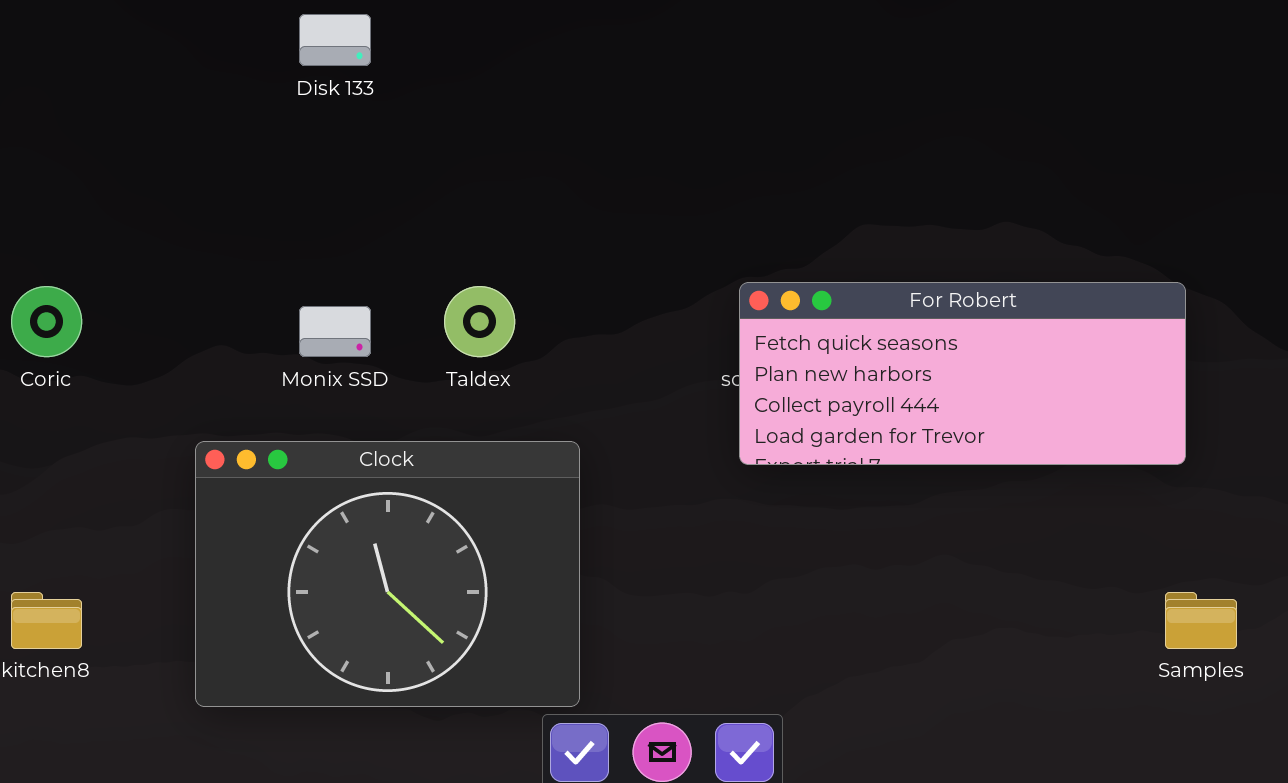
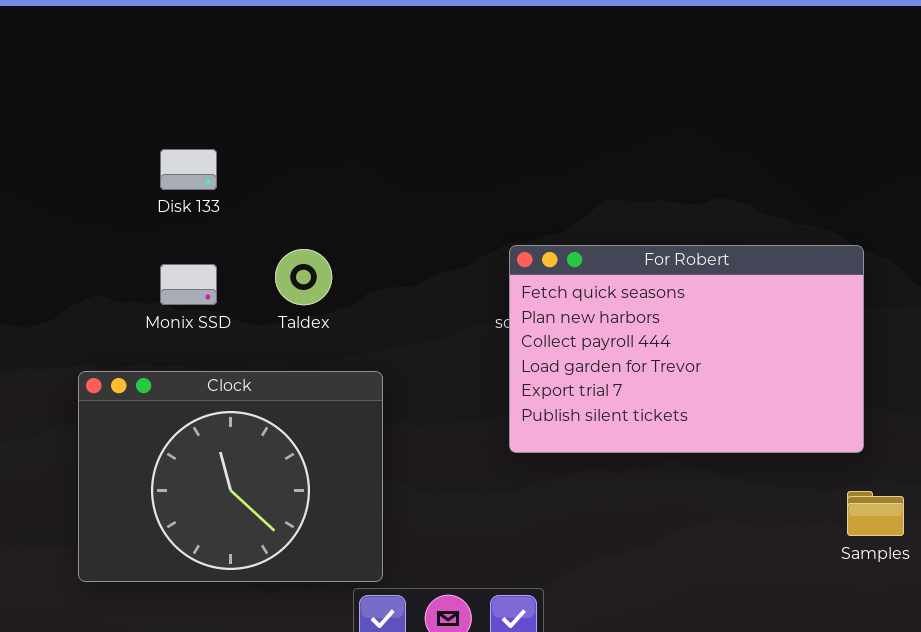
Disk 133: [299,14,371,66] -> [160,149,217,190], moved
For Robert: [739,282,1186,465] -> [509,245,864,453], resized

